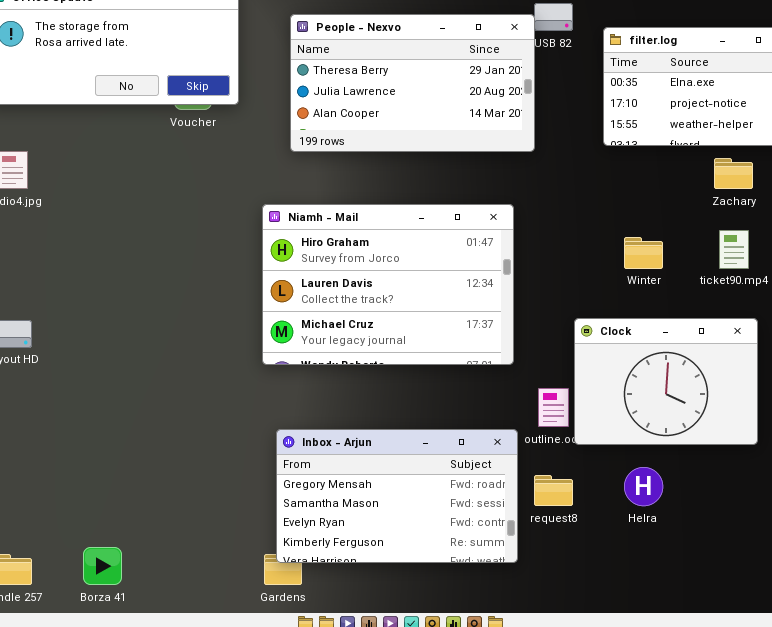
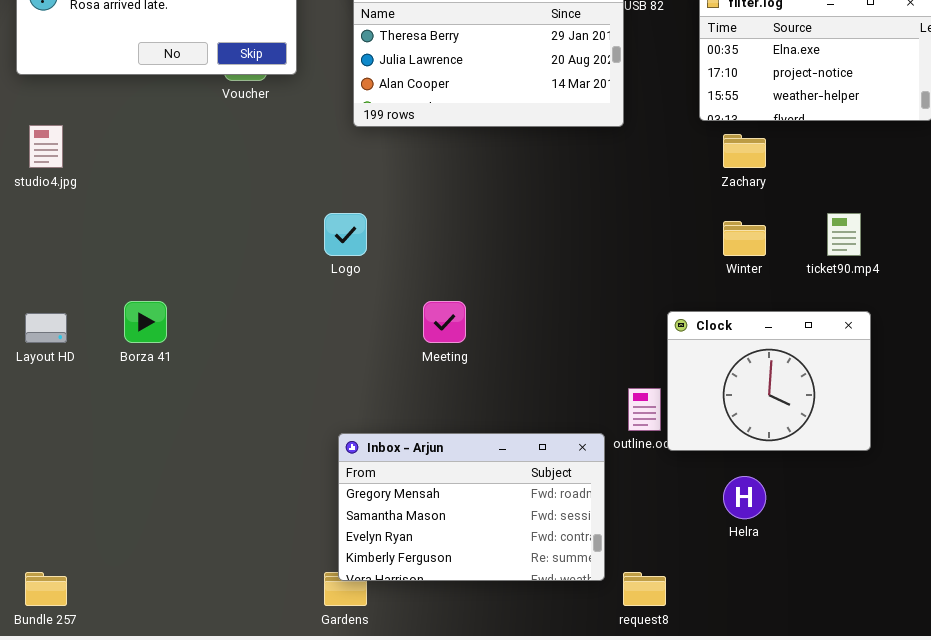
Zachary: [714,158,753,189] -> [723,134,766,168], moved
Niamh - Mail: [262,204,514,365] -> none, closed
request8: [534,475,573,506] -> [623,572,666,606], moved
Borza 41: [83,547,122,585] -> [124,301,167,343], moved

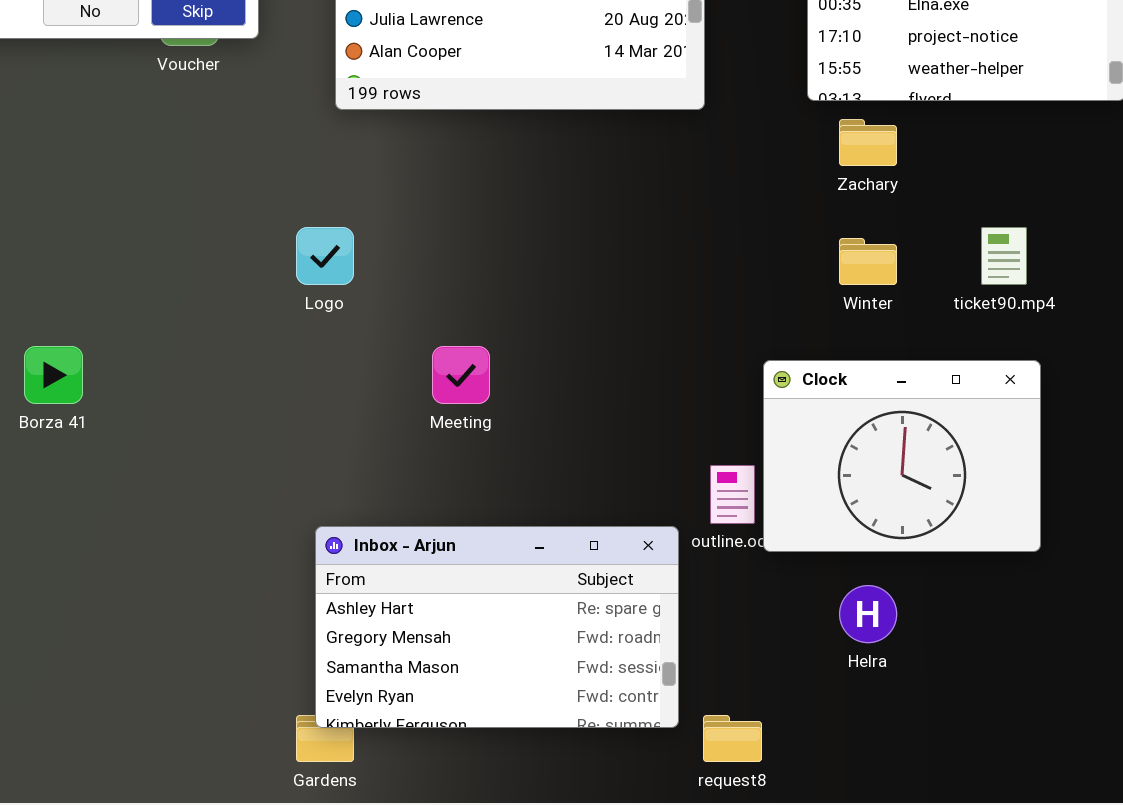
Inbox - Arjun: [338,433,605,581] -> [315,526,679,728], scrolled up 1 row

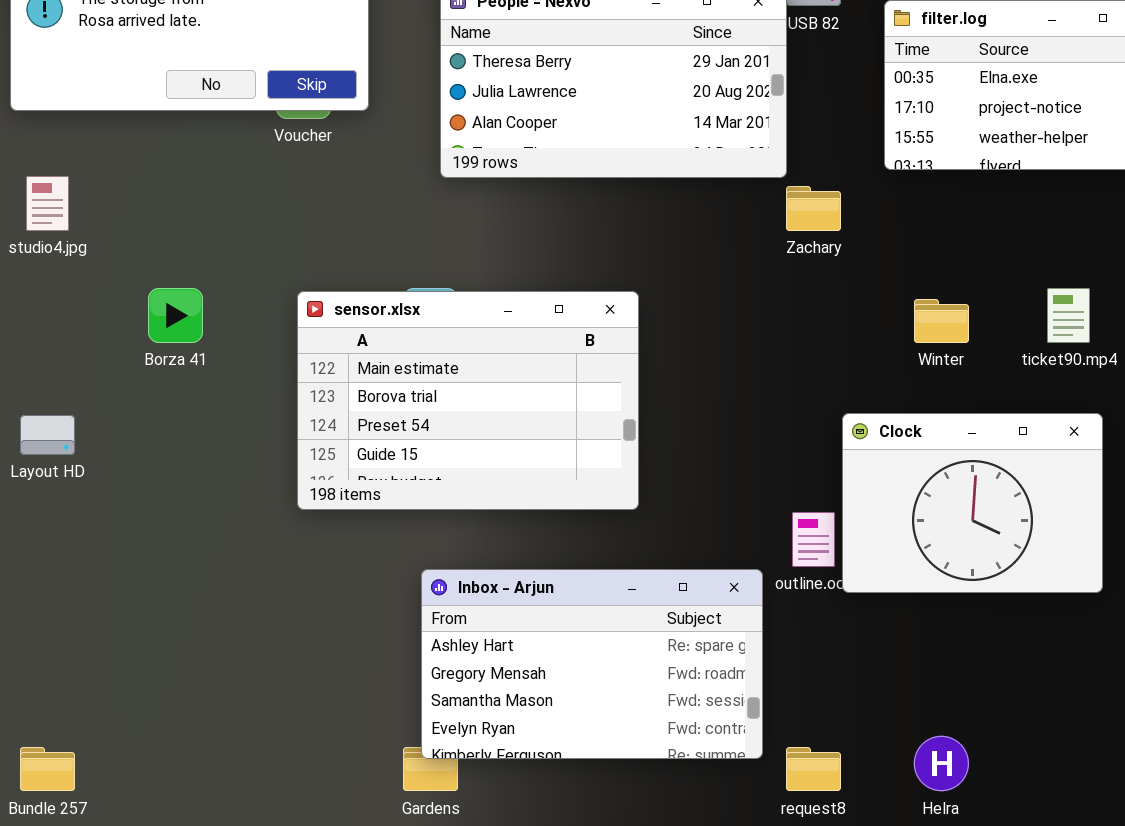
Zachary: [839,119,897,166] -> [786,186,841,231], moved
sensor.xlsx: none -> [297,291,639,510], opened
Borza 41: [24,346,83,404] -> [148,288,203,343], moved
Helra: [839,585,897,643] -> [914,736,969,791], moved

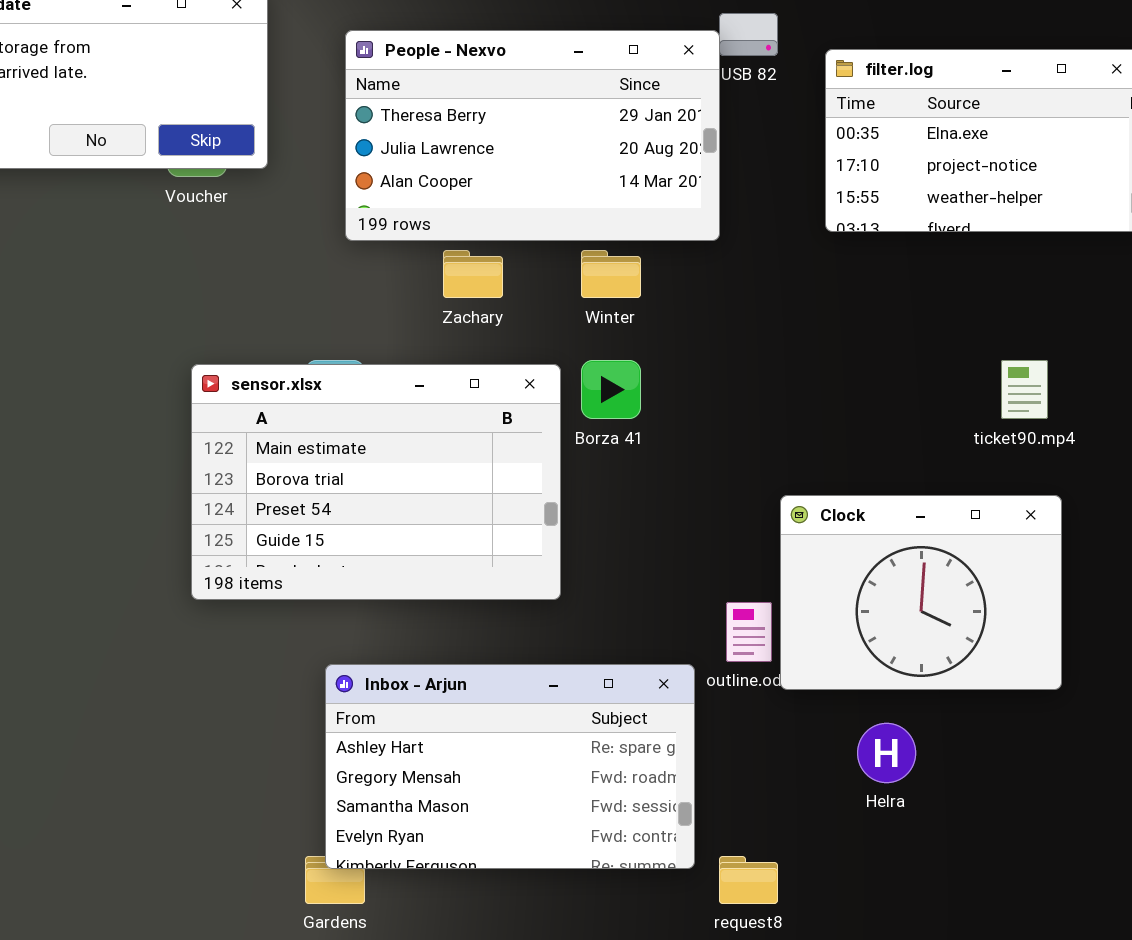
Zachary: [786,186,841,231] -> [443,250,503,298], moved
Borza 41: [148,288,203,343] -> [581,360,641,419], moved
Winter: [914,299,969,343] -> [581,250,641,298], moved
Helra: [914,736,969,791] -> [857,723,916,783], moved

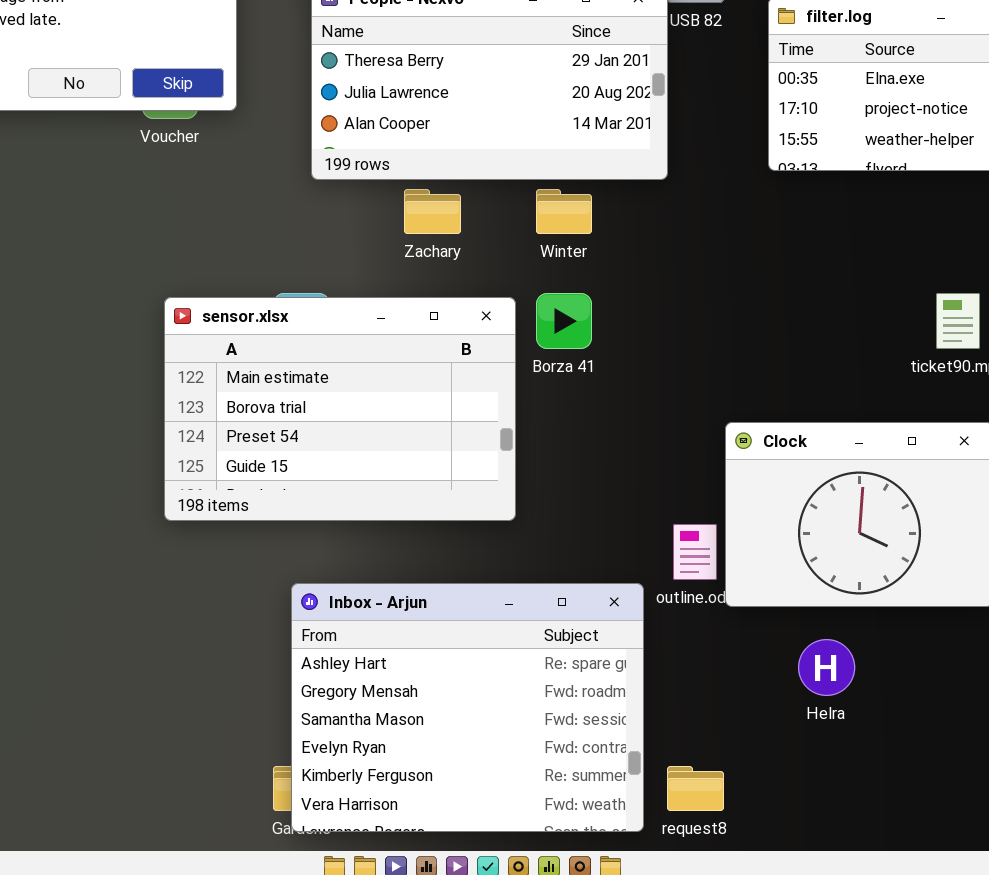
Inbox - Arjun: [325,664,695,869] -> [291,583,644,832], resized

